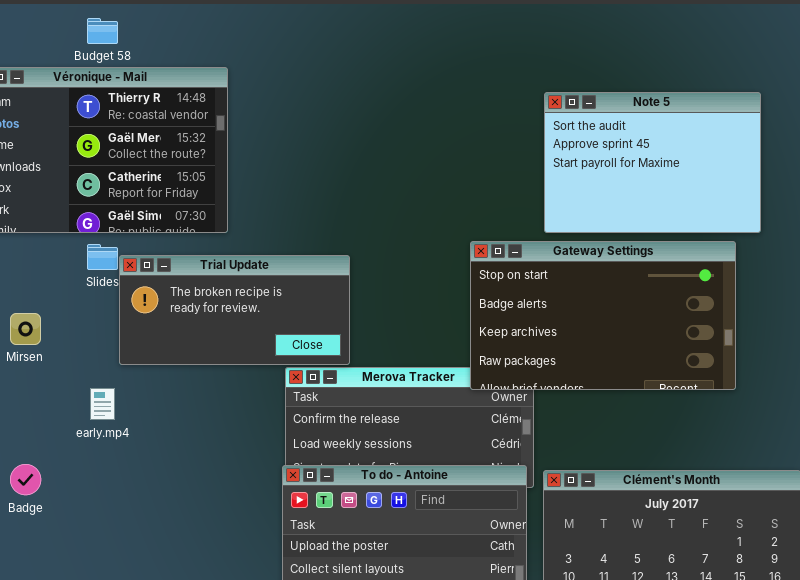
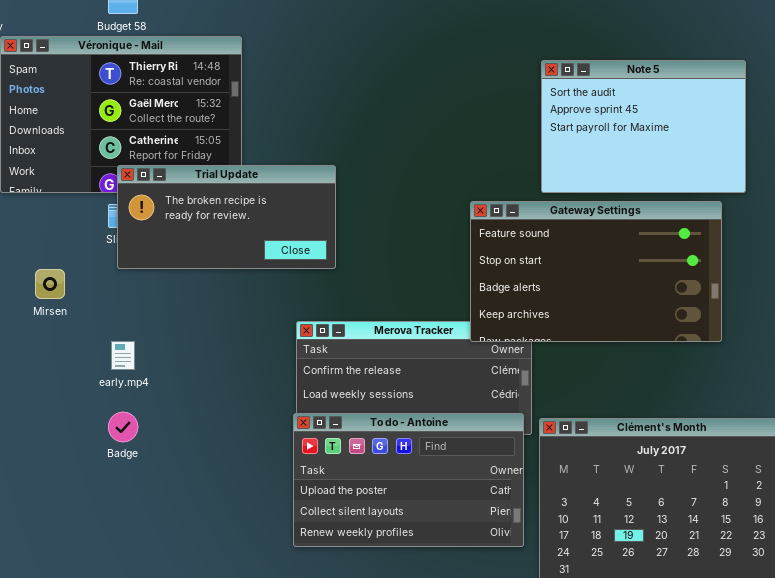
Gateway Settings: [470,241,736,390] -> [470,201,722,342], scrolled up 1 row
Trial Update: [119,255,350,365] -> [117,165,336,269], moved
Badge: [10,464,41,495] -> [108,412,138,442], moved

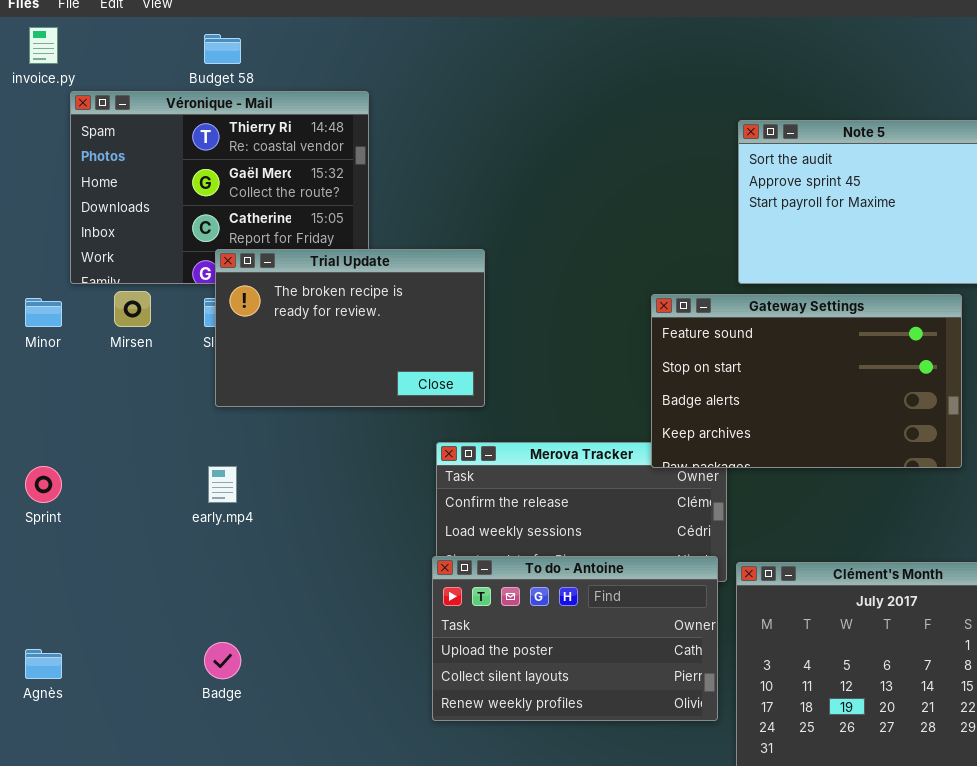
Trial Update: [117,165,336,269] -> [215,249,485,407], resized
Mirsen: [35,269,65,299] -> [114,291,151,327], moved
Badge: [108,412,138,442] -> [204,642,241,679], moved

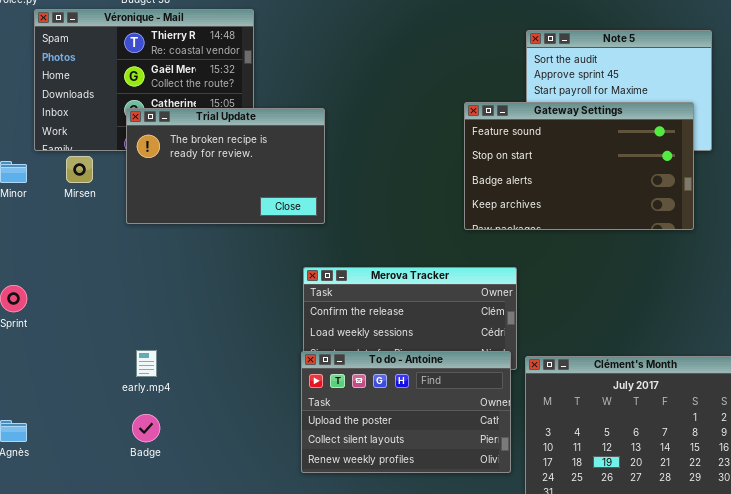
Trial Update: [215,249,485,407] -> [126,108,325,224], moved
Gateway Settings: [651,294,962,468] -> [464,102,694,230], moved
early.mp4: [208,466,237,503] -> [136,350,157,377], moved

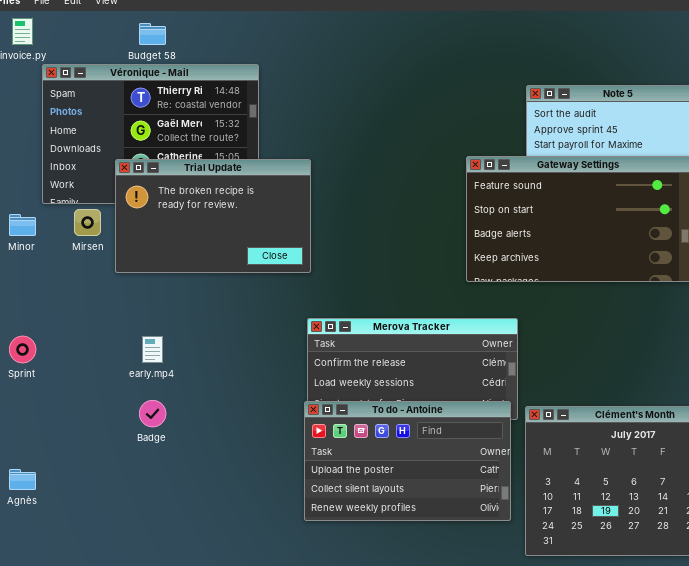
Trial Update: [126,108,325,224] -> [115,159,311,273], moved
early.mp4: [136,350,157,377] -> [142,336,163,363], moved
Badge: [132,414,160,442] -> [139,400,166,427], moved

